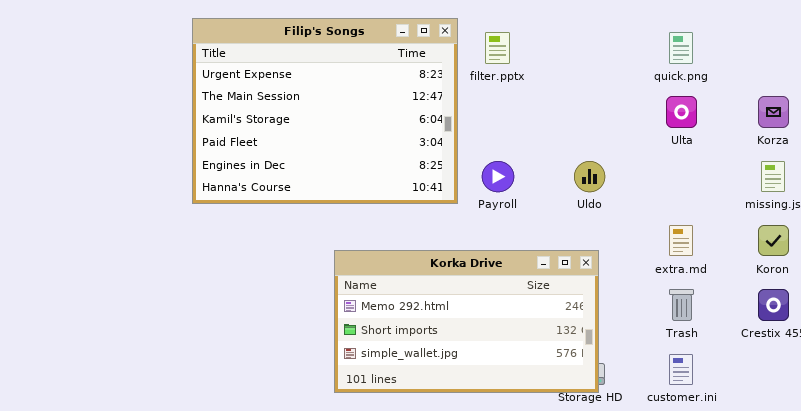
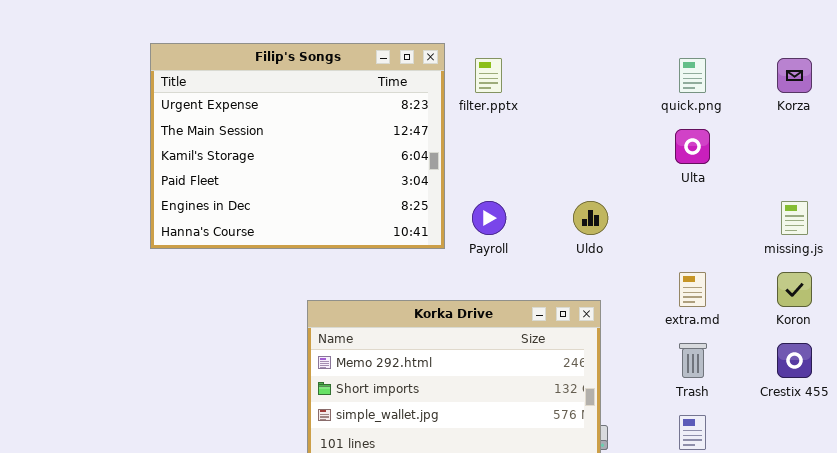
Korza: [758,96,789,128] -> [777,58,812,93], moved

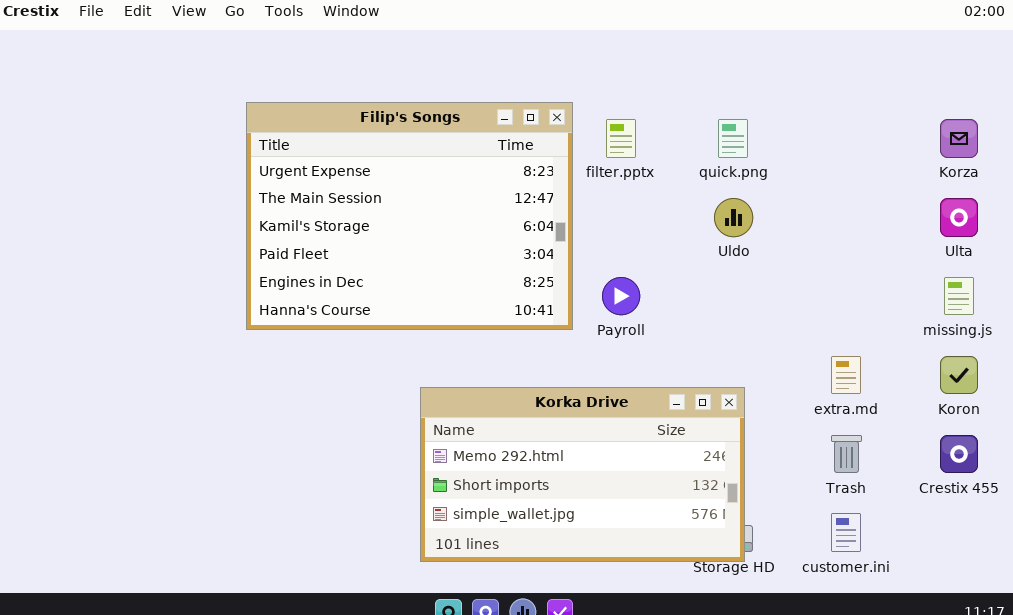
quick.png: [679,58,706,93] -> [718,119,748,158], moved
Ulta: [675,129,710,164] -> [940,198,978,237], moved
Uldo: [573,201,608,235] -> [714,198,753,237], moved

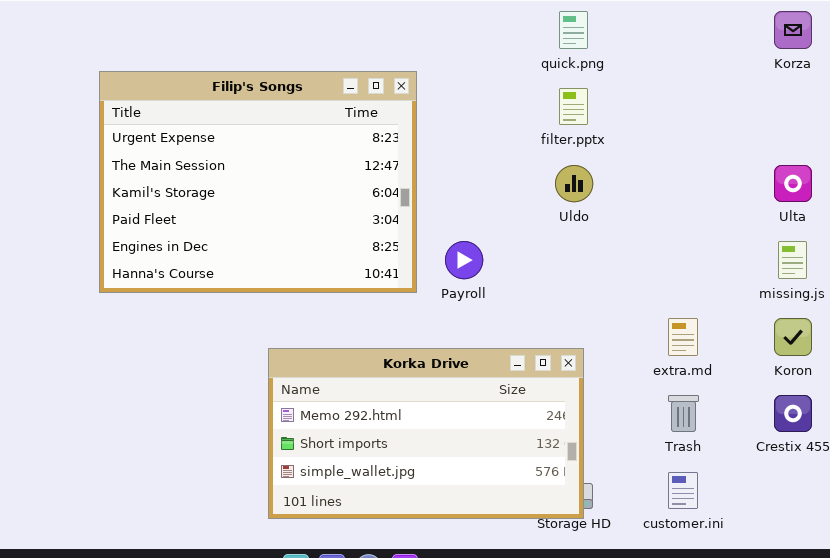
filter.pptx: [606,119,636,158] -> [559,88,588,125], moved
quick.png: [718,119,748,158] -> [559,11,588,49], moved
Korza: [940,119,978,158] -> [774,11,812,49], moved

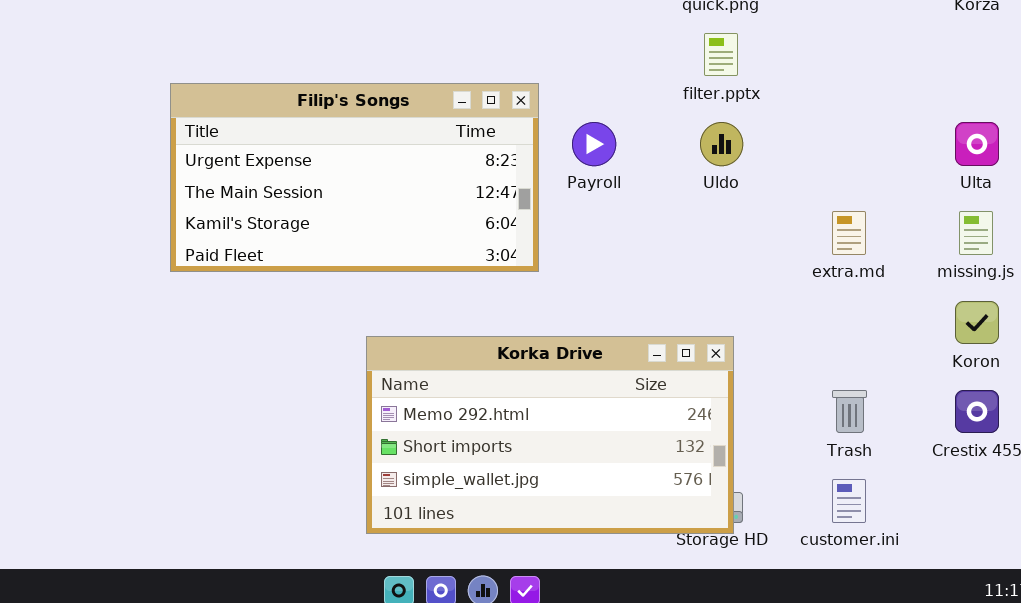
Filip's Songs: [99,71,417,293] -> [170,83,539,272], resized
Payroll: [445,241,483,279] -> [572,122,616,166], moved
extra.md: [668,318,698,356] -> [832,211,866,255], moved

